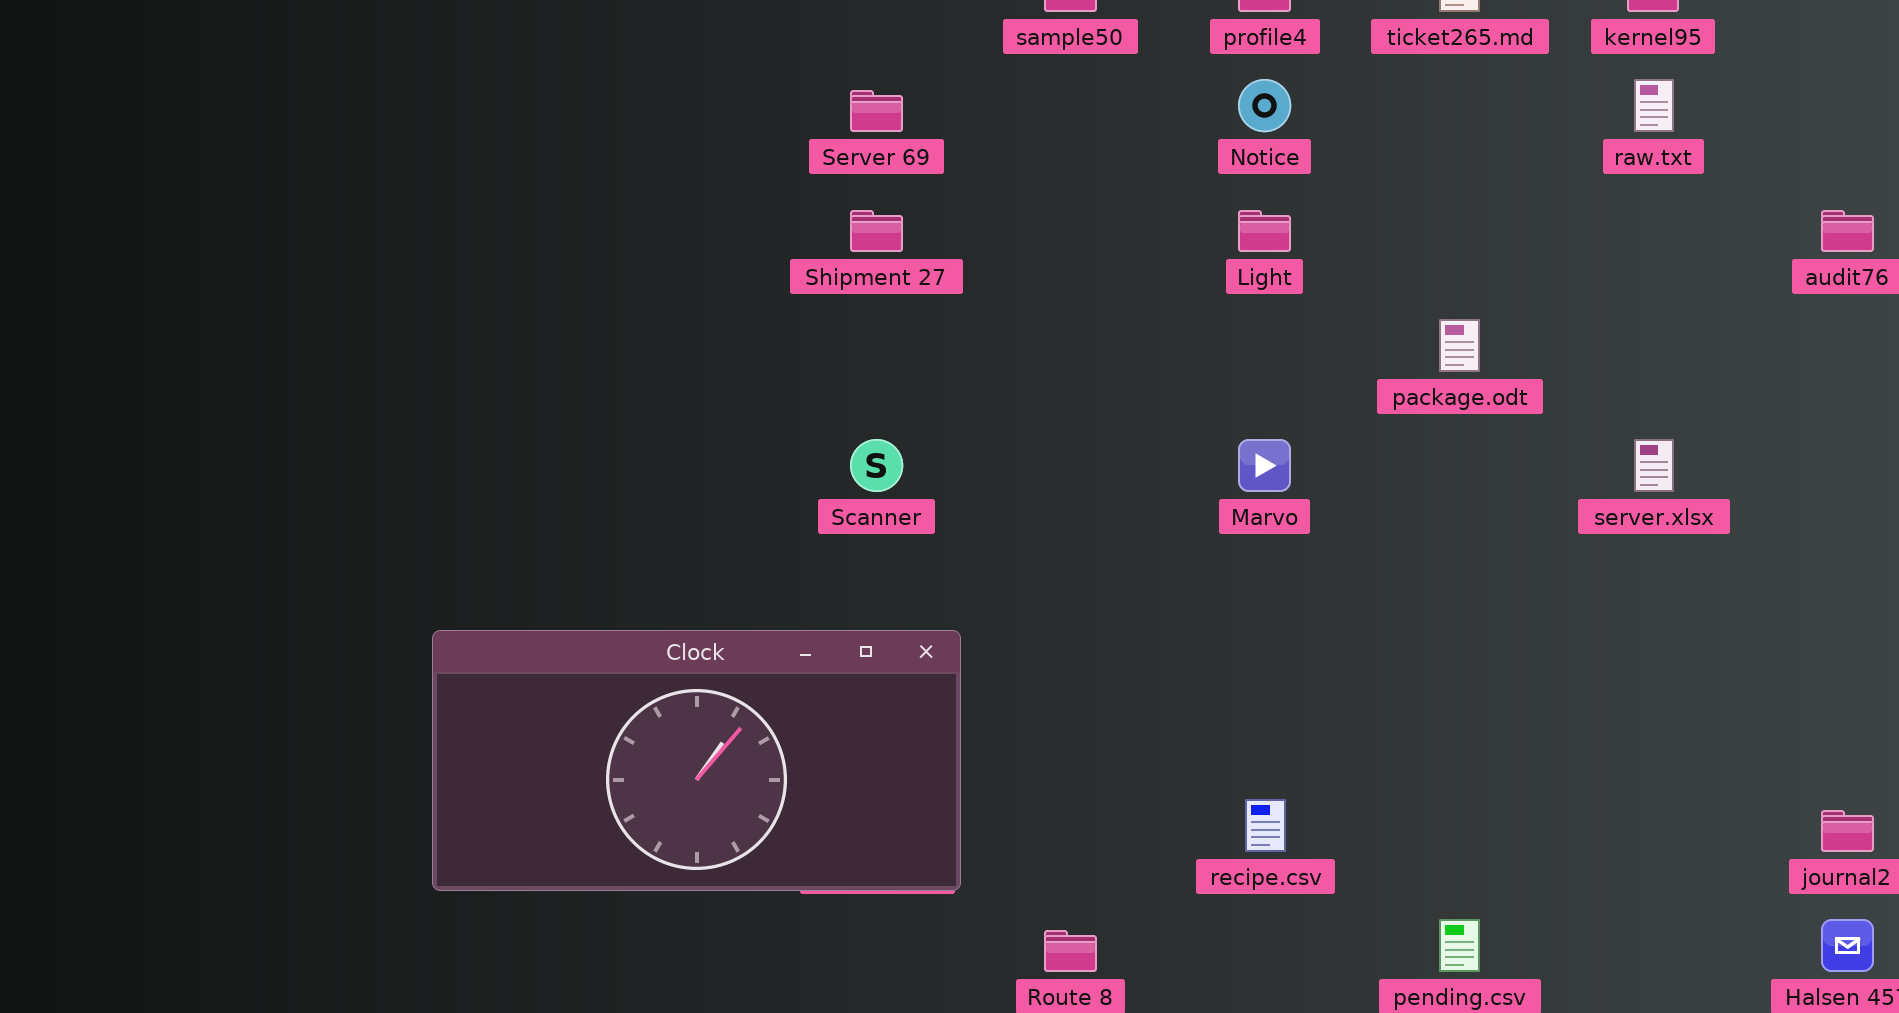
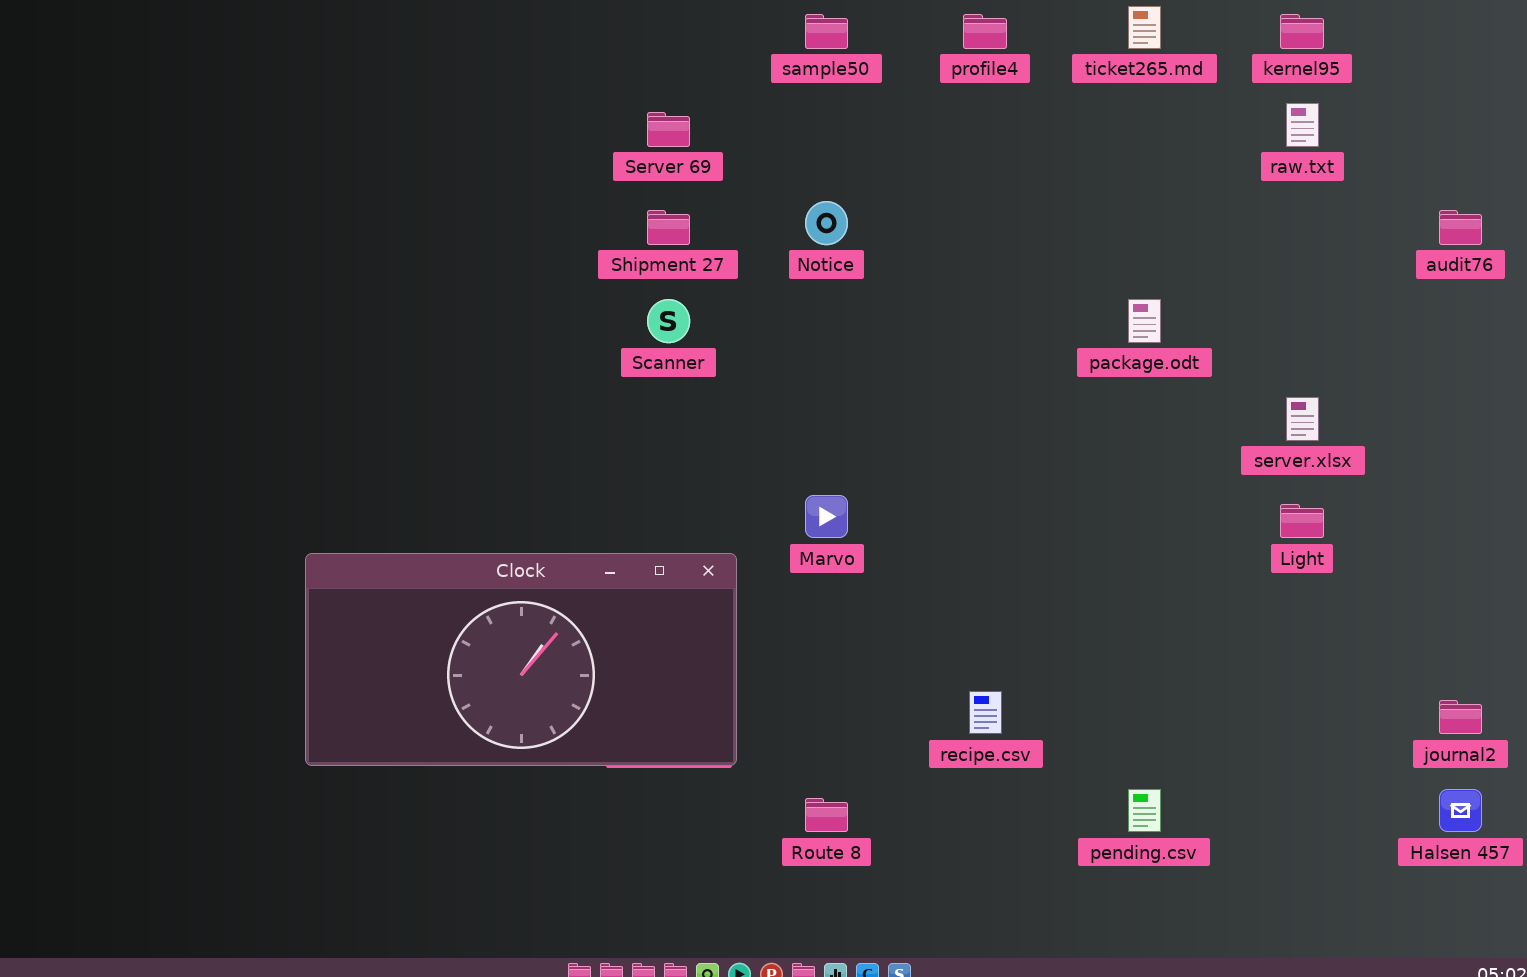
Notice: [1238,79,1291,132] -> [805,201,848,245], moved
Light: [1238,210,1291,252] -> [1280,504,1324,538], moved
Scanner: [850,439,903,492] -> [647,299,690,343], moved
Marvo: [1238,439,1291,492] -> [805,495,848,538], moved

